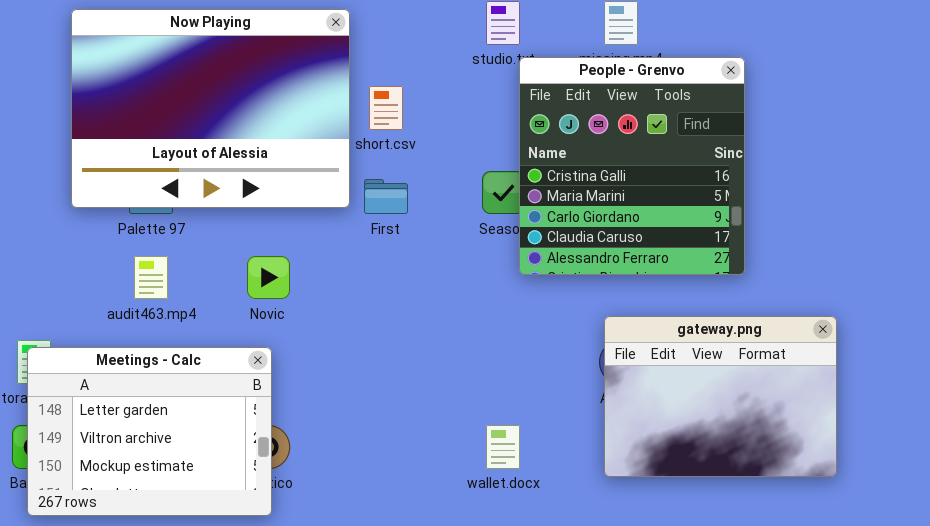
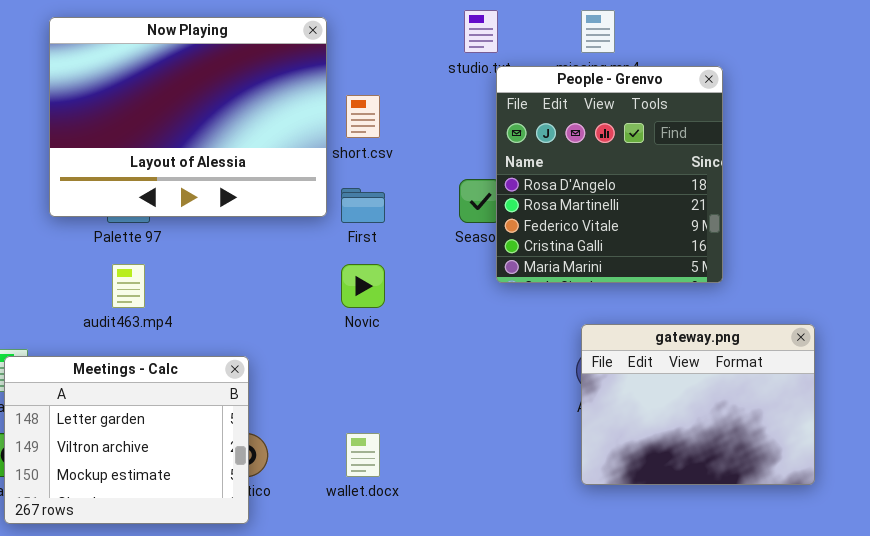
People - Grenvo: [519,57,745,275] -> [496,66,723,283], scrolled up 3 rows
Novic: [247,256,290,299] -> [341,264,385,308], moved
wallet.docx: [486,425,520,469] -> [346,433,380,477], moved

